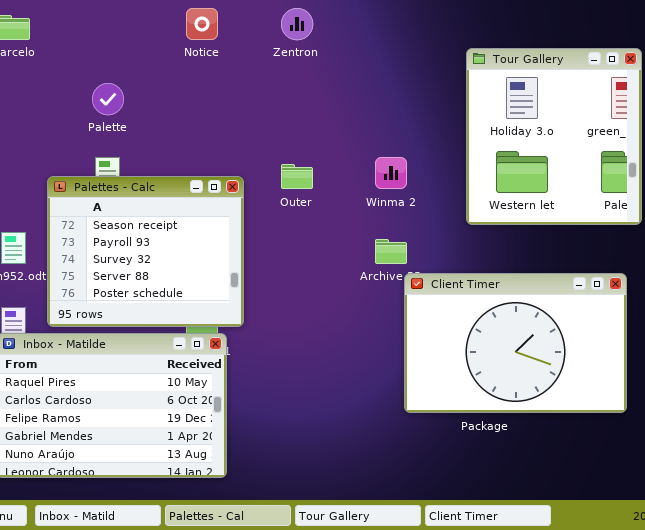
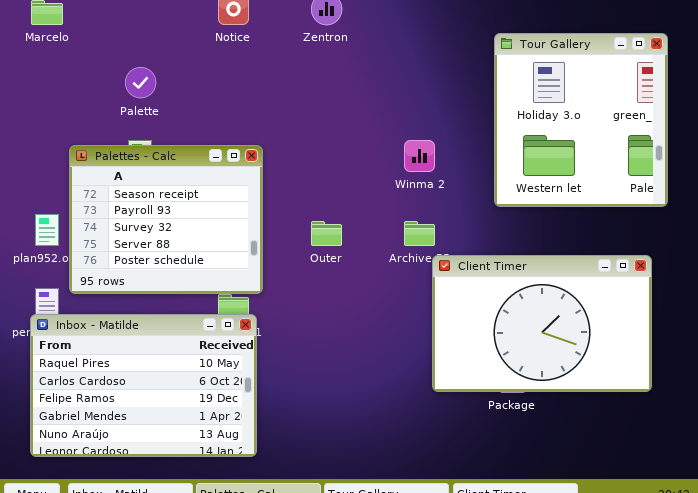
Outer: [281,164,313,189] -> [311,221,342,246], moved
Palettes - Calc: [47,176,244,327] -> [69,145,263,294], moved

